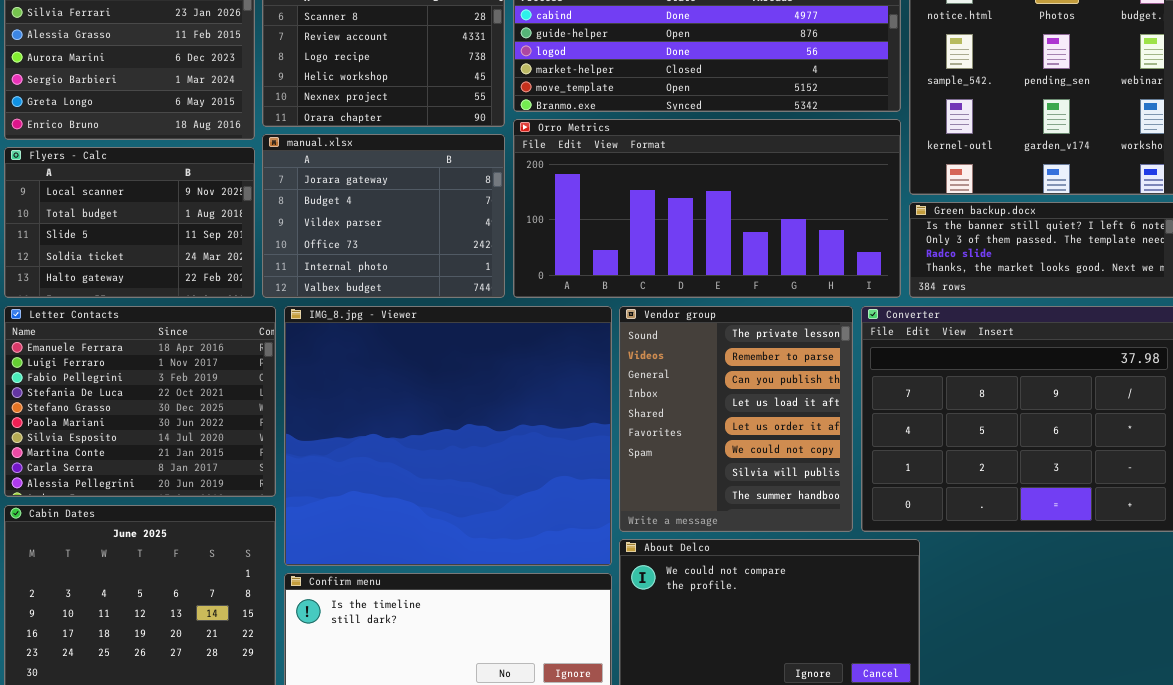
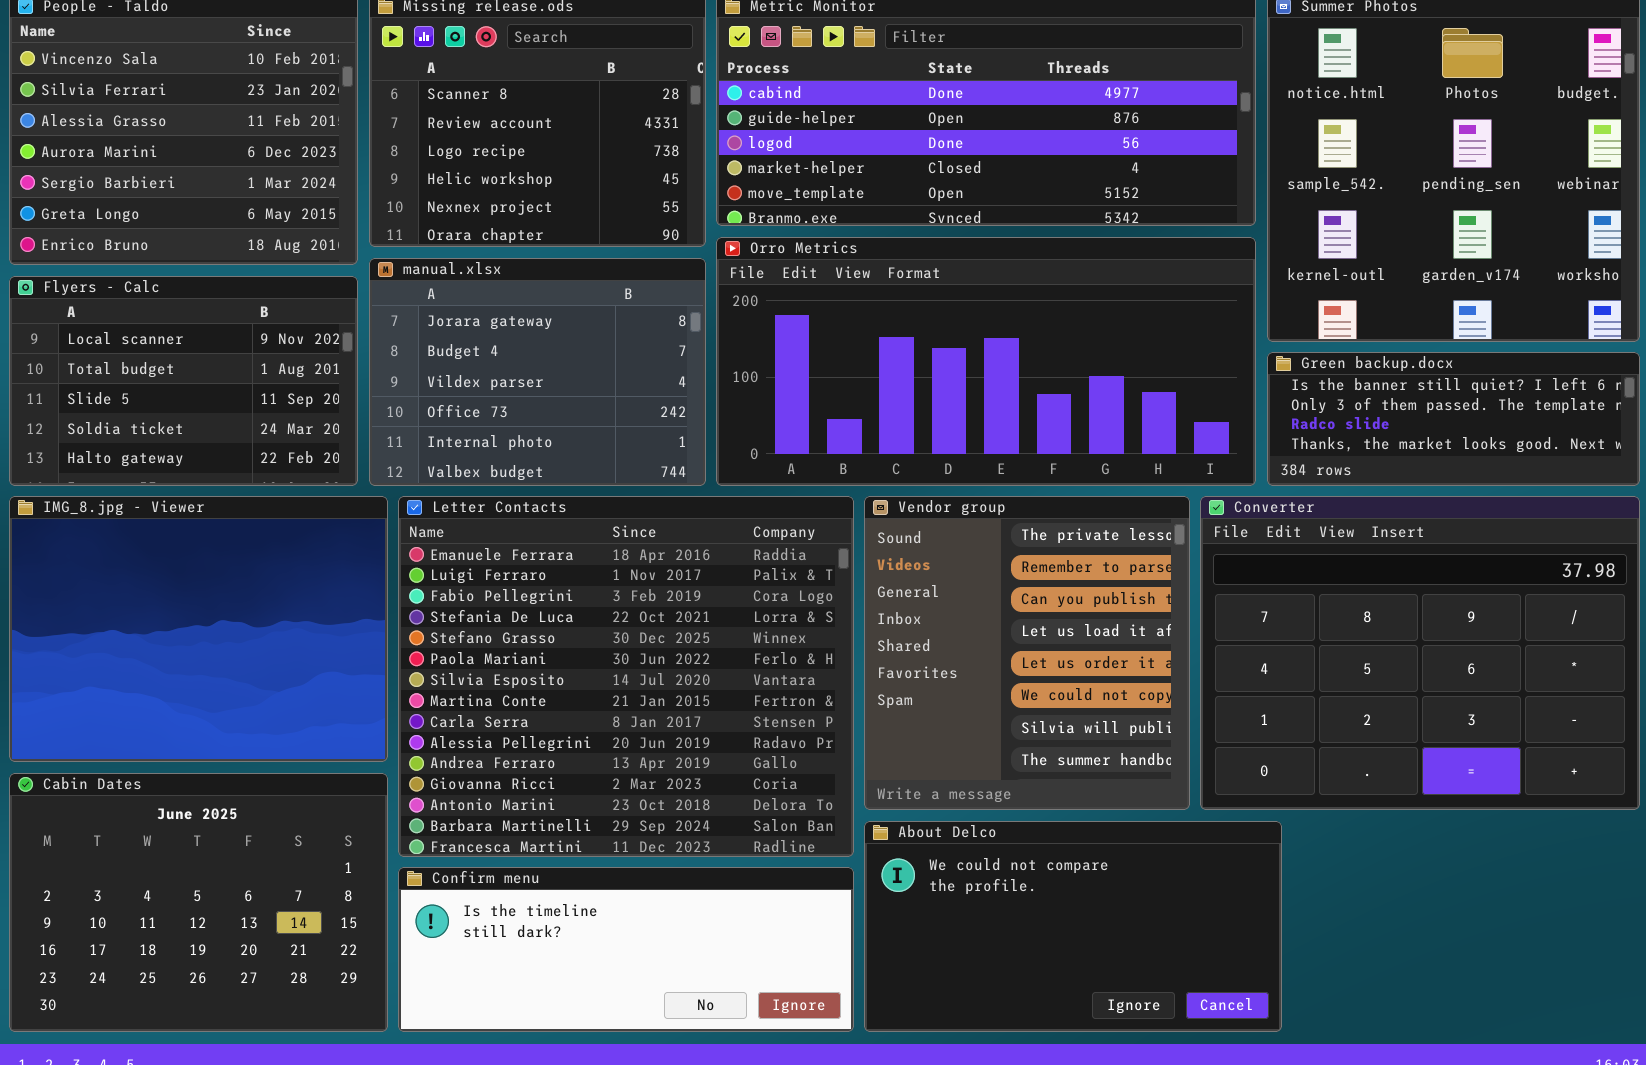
Letter Contacts: [4,306,276,497] -> [398,496,854,857], moved, resized
IMG_8.jpg - Viewer: [284,306,612,566] -> [9,496,388,762], moved, resized

